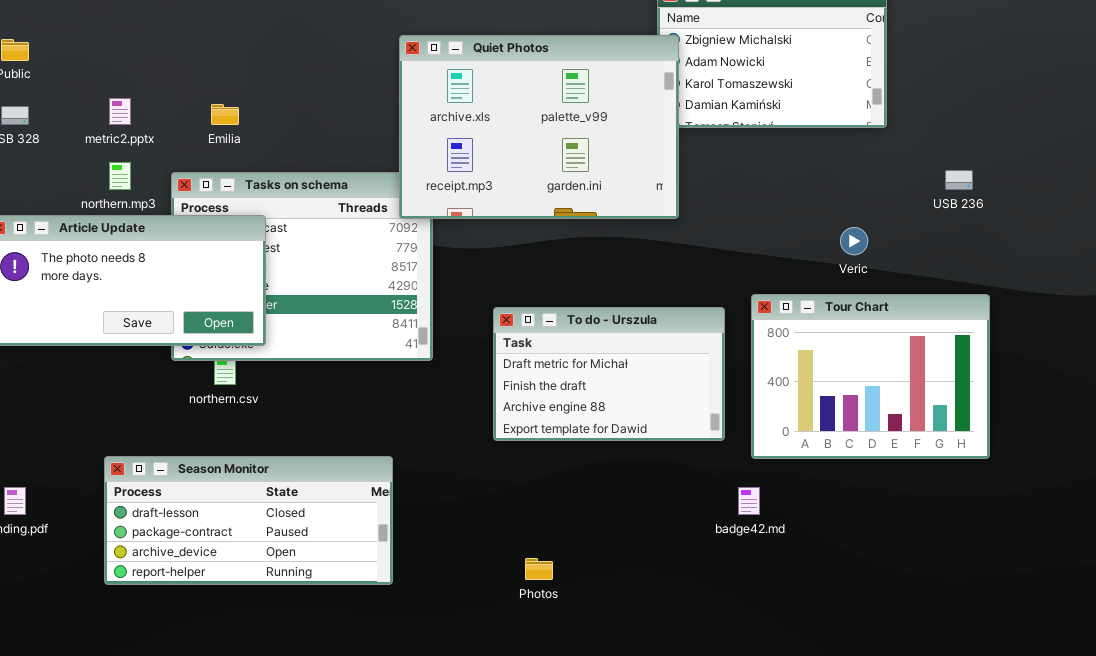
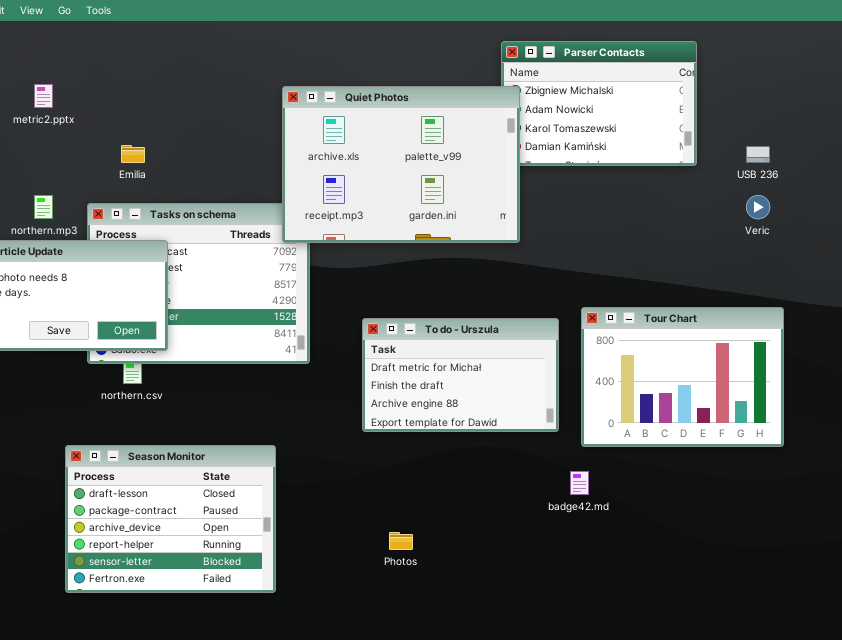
metric2.pptx: [109,98,131,125] -> [34,84,53,108], moved
USB 236: [945,170,973,190] -> [746,146,770,163], moved
Veric: [840,227,868,255] -> [746,195,770,219], moved
Season Monitor: [104,456,393,585] -> [65,445,276,593], resized

